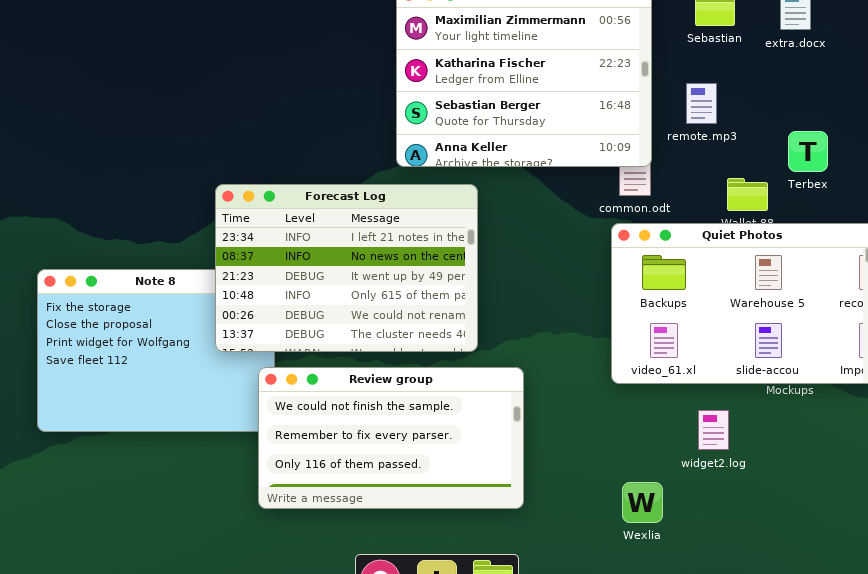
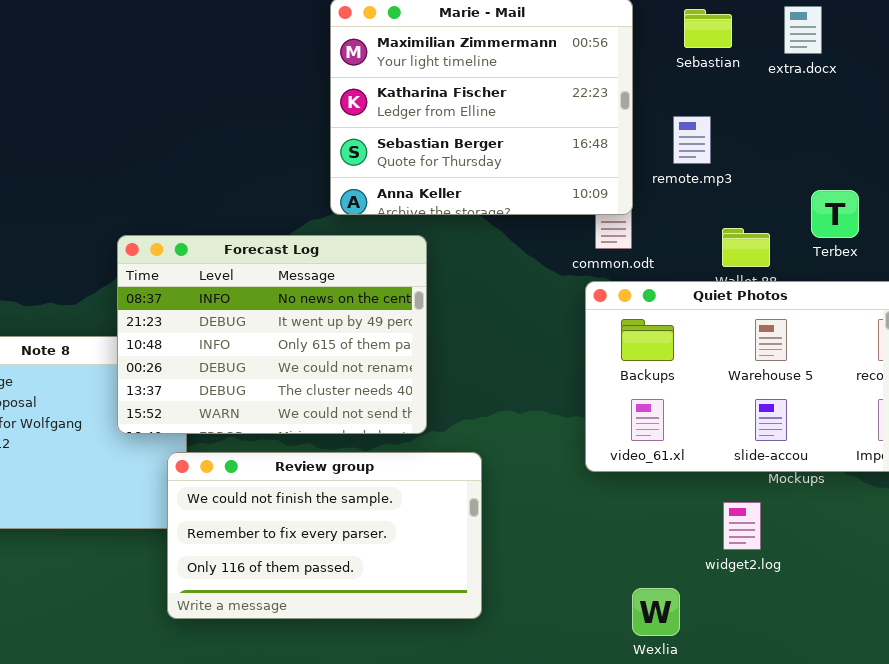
Terbex: [788,131,828,172] -> [811,190,859,238], moved
Forecast Log: [215,184,478,352] -> [117,235,427,434], scrolled down 1 row
widget2.log: [698,410,729,450] -> [723,502,761,550], moved
Wexlia: [622,482,663,523] -> [632,588,680,636], moved

